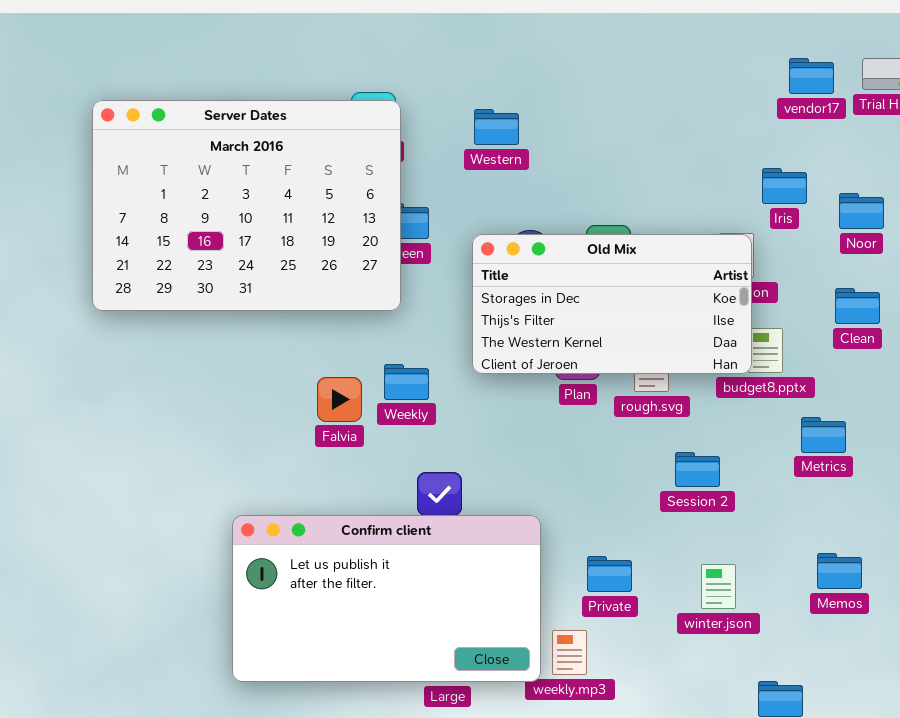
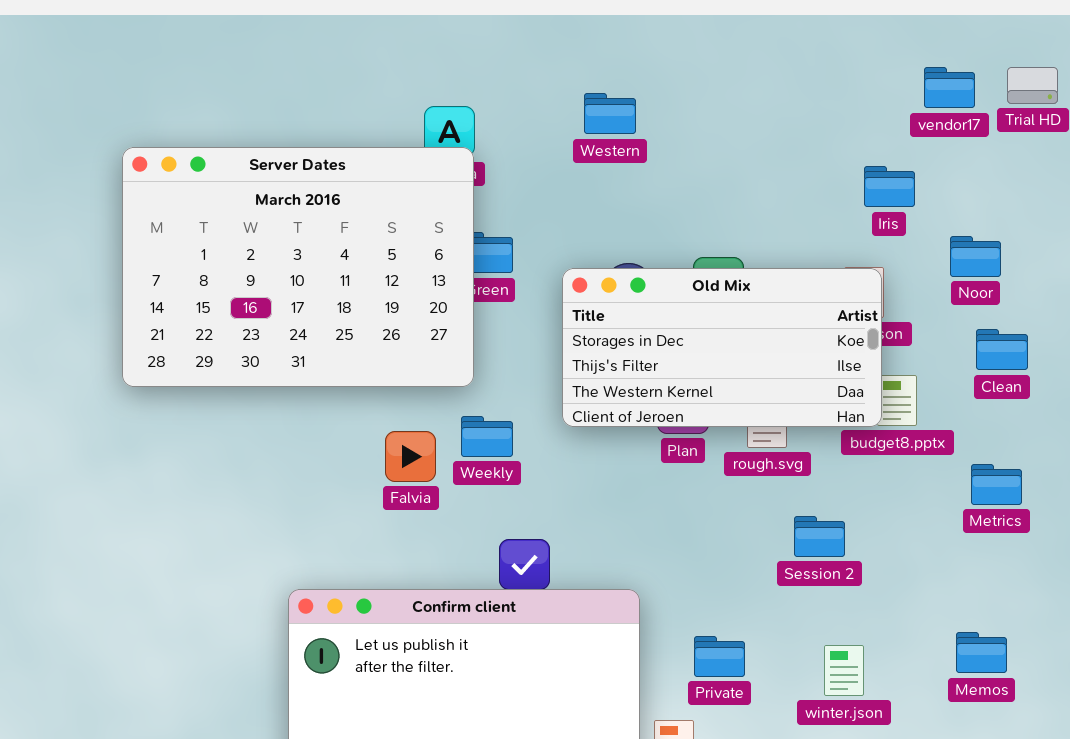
Server Dates: [92,100,401,311] -> [122,147,474,387], moved
Western: [474,109,519,145] -> [584,93,636,134], moved
Iris: [762,168,807,204] -> [864,166,915,207], moved
Noor: [839,193,884,229] -> [950,236,1001,277], moved
Metrics: [801,417,846,453] -> [971,464,1022,505], moved

